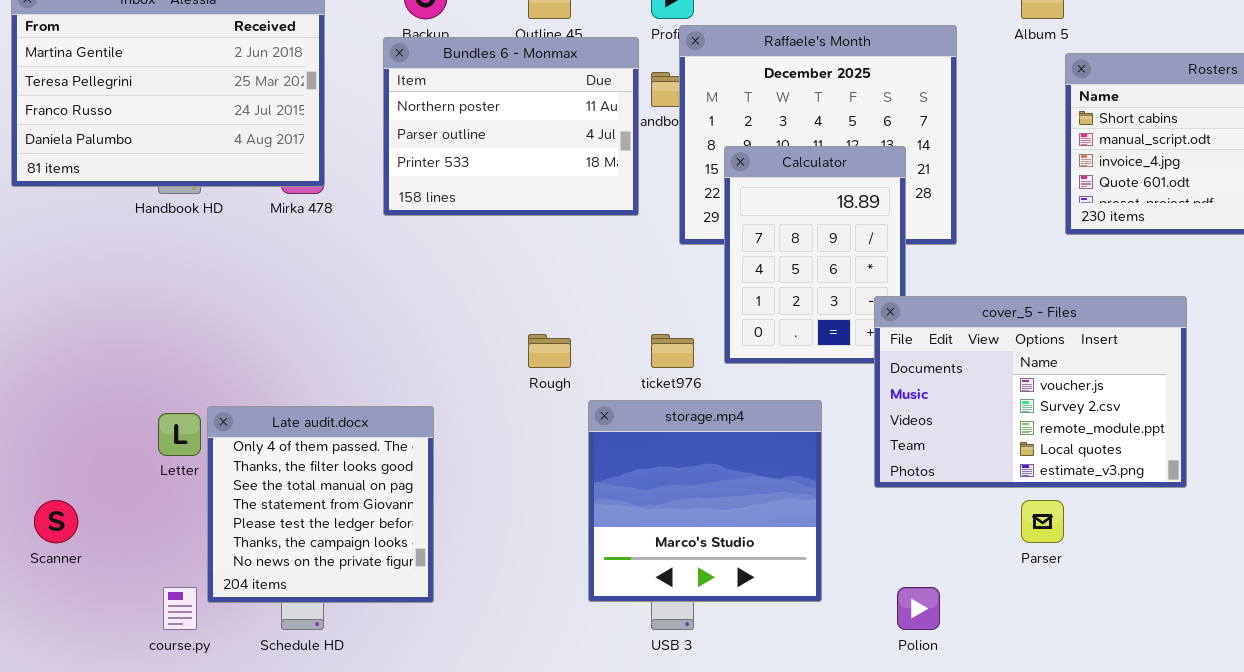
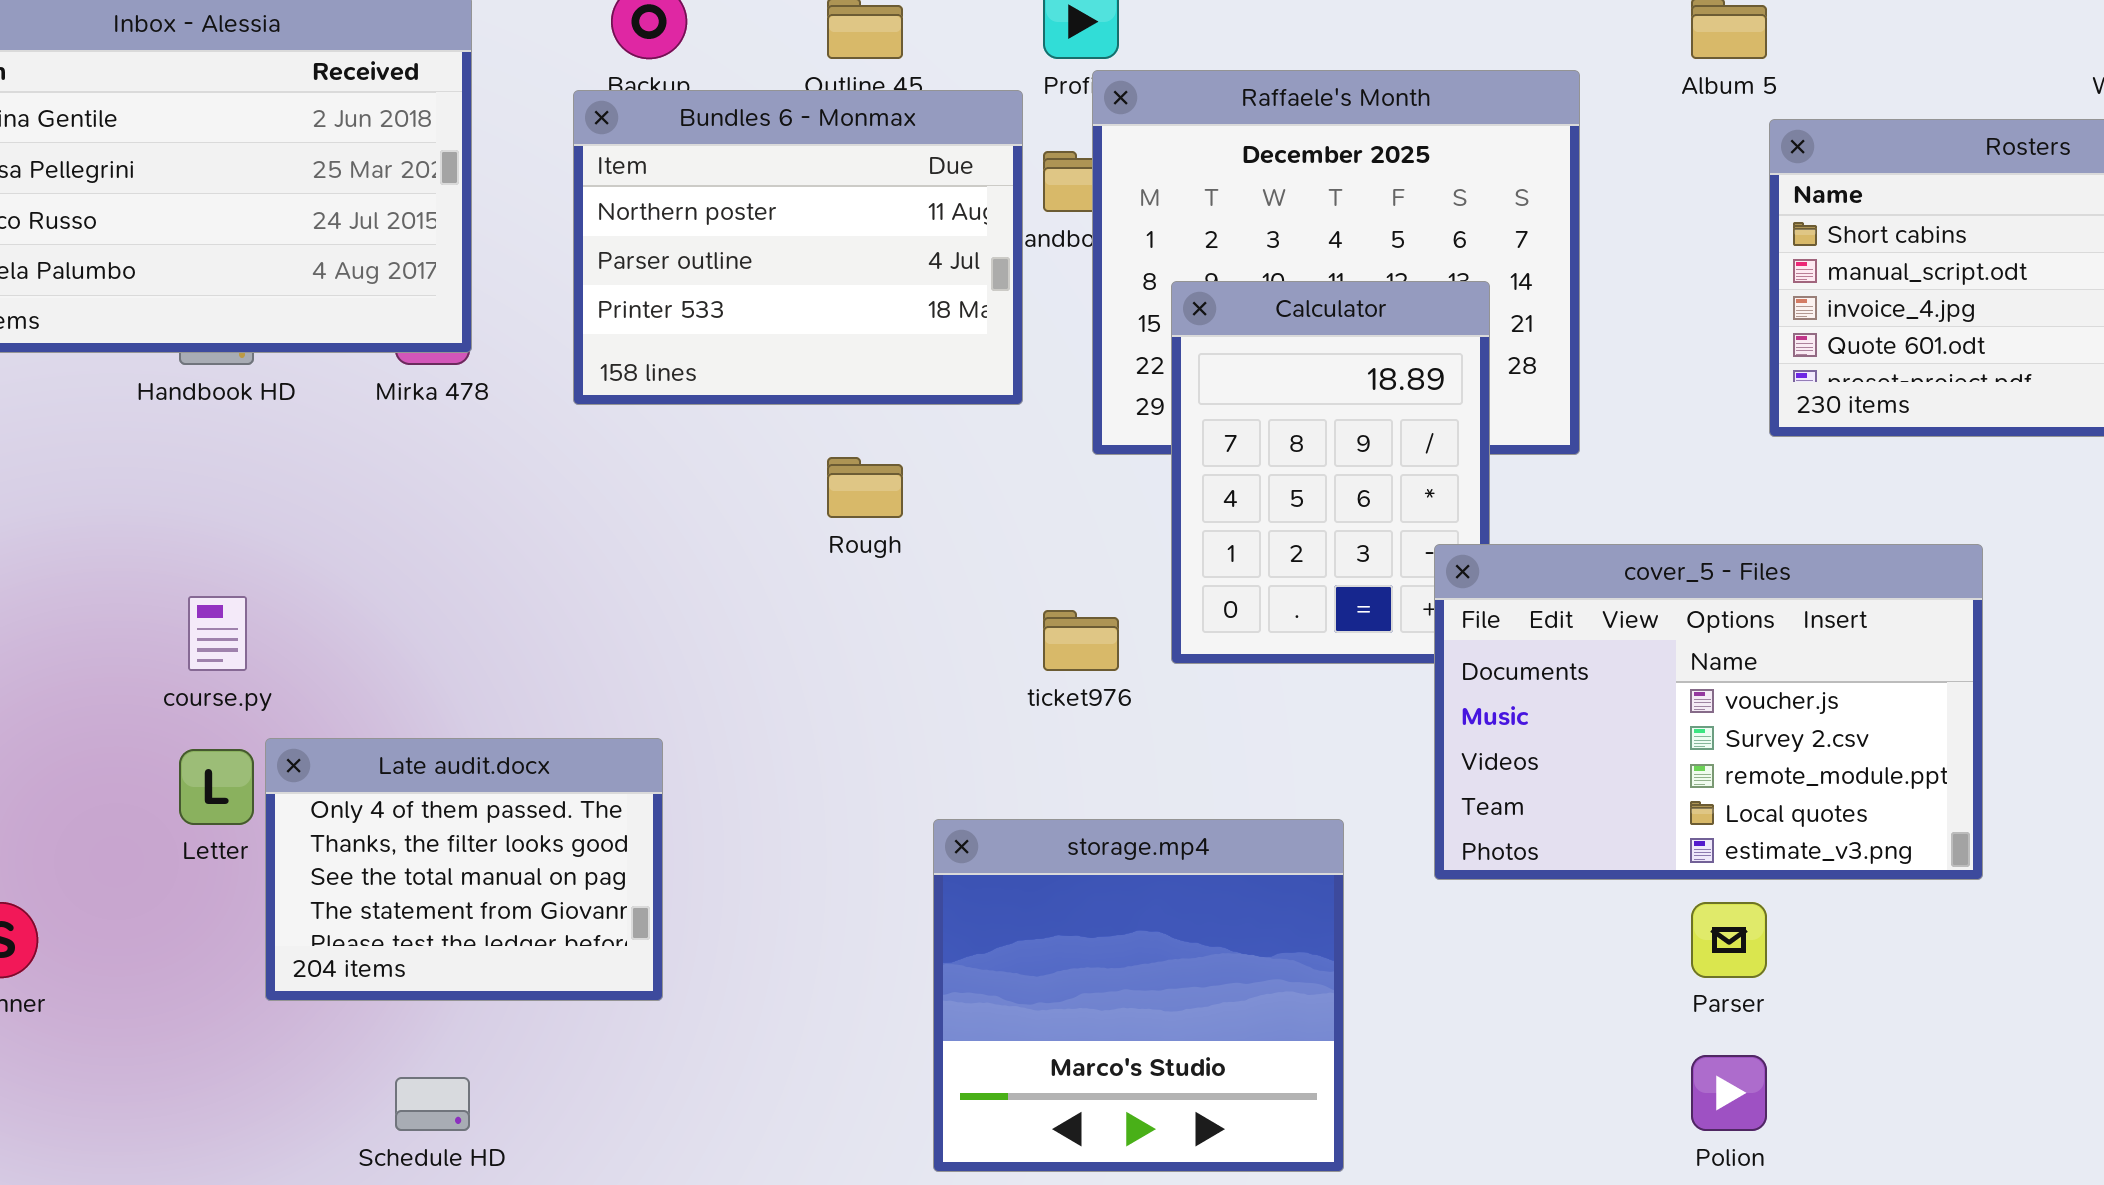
Rough: [528,334,571,368] -> [827,457,903,518], moved
storage.mp4: [588,400,822,602] -> [933,819,1344,1172], moved
Late audit.docx: [207,406,434,603] -> [265,738,663,1001], resized
course.py: [163,587,197,630] -> [188,596,247,671], moved
Polion: [897,587,940,630] -> [1691,1055,1767,1131], moved

